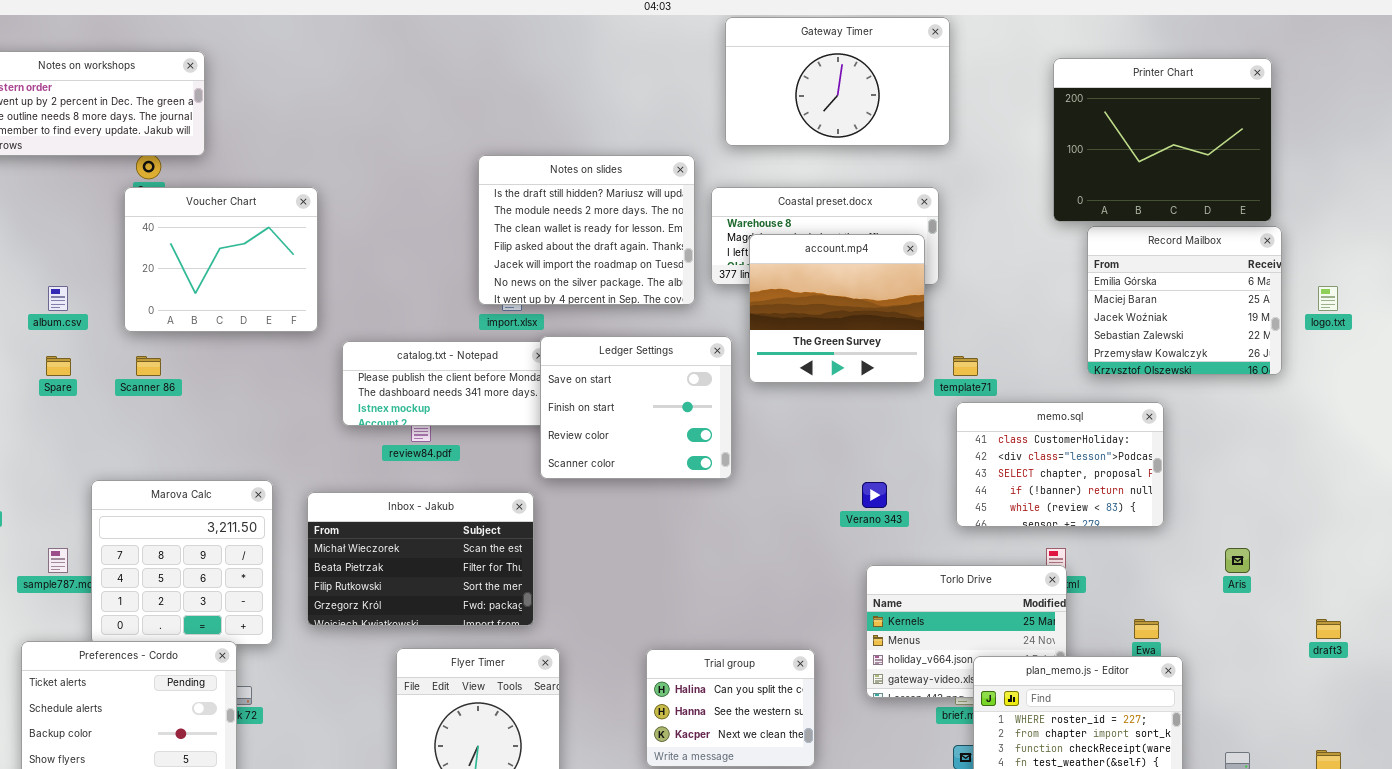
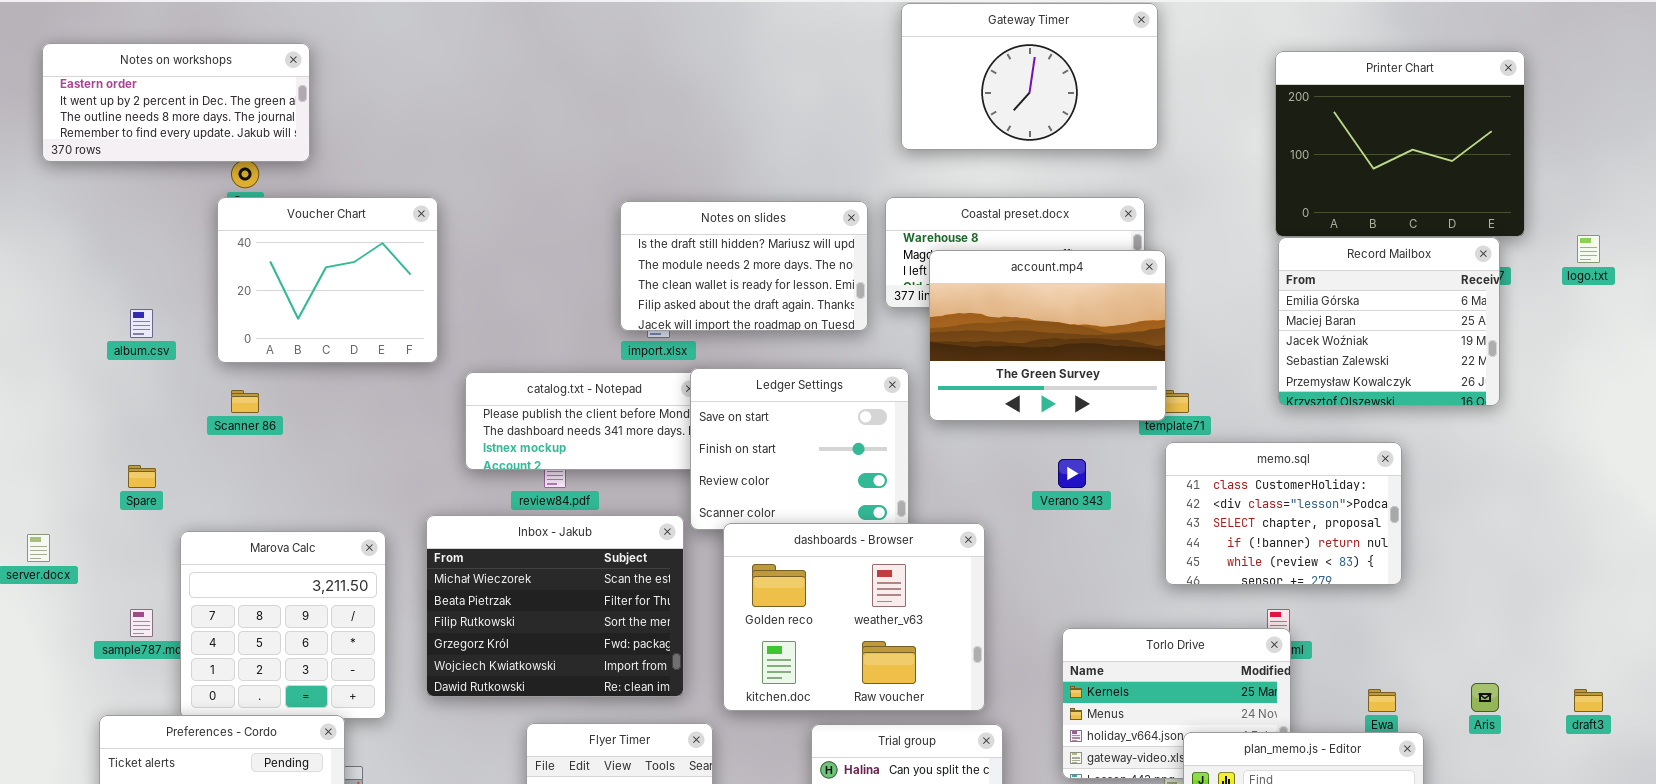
Notes on slides: [478,155,695,305] -> [620,201,868,331], resized
Record Mailbox: [1087,226,1282,375] -> [1278,237,1500,406], moved
account.mp4: [749,234,925,383] -> [929,250,1166,421], resized
logo.txt: [1318,286,1338,311] -> [1577,235,1600,263], moved
Spare: [46,356,71,376] -> [128,465,156,488], moved
dashboards - Browser: none -> [723,523,985,711], opened
Verano 343: [862,482,887,508] -> [1058,459,1086,488], moved
Inbox - Jakub: [307,492,534,626] -> [426,515,684,697], resized
Aris: [1225,548,1250,573] -> [1471,683,1499,712], moved

